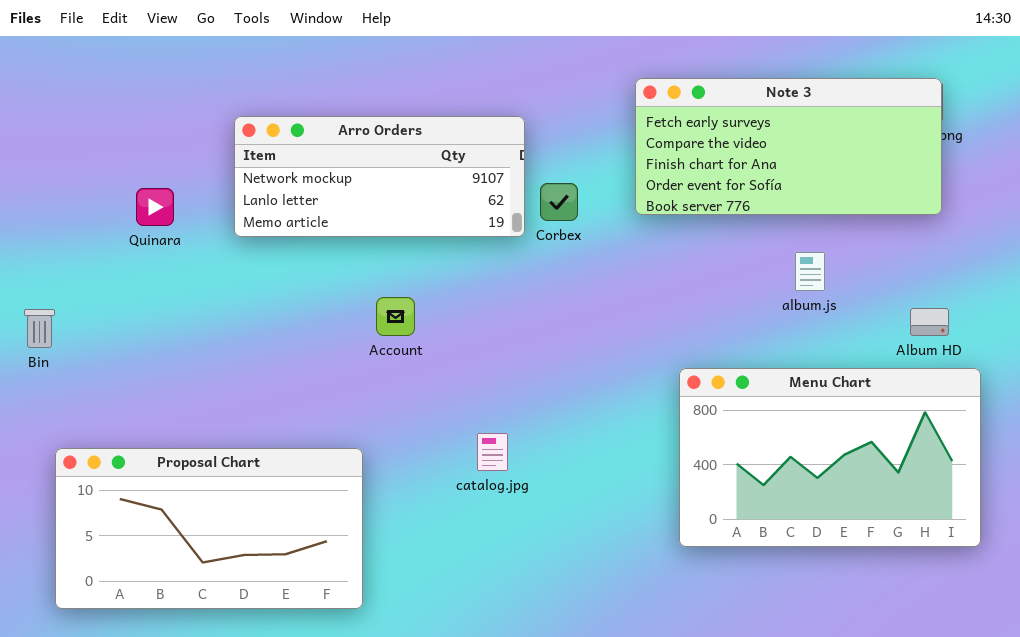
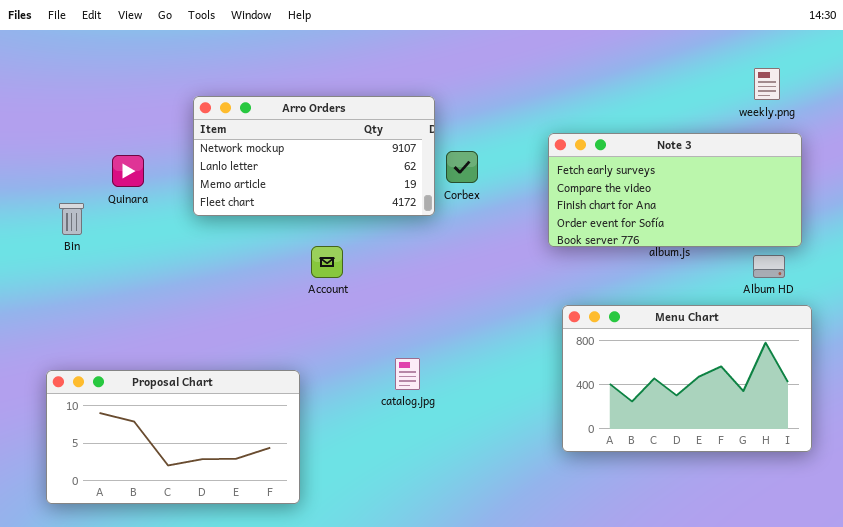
Note 3: [635,78,942,215] -> [548,133,802,247], moved
Arro Orders: [234,116,525,237] -> [193,96,435,216], resized
Bin: [24,309,55,348] -> [59,203,84,235], moved

